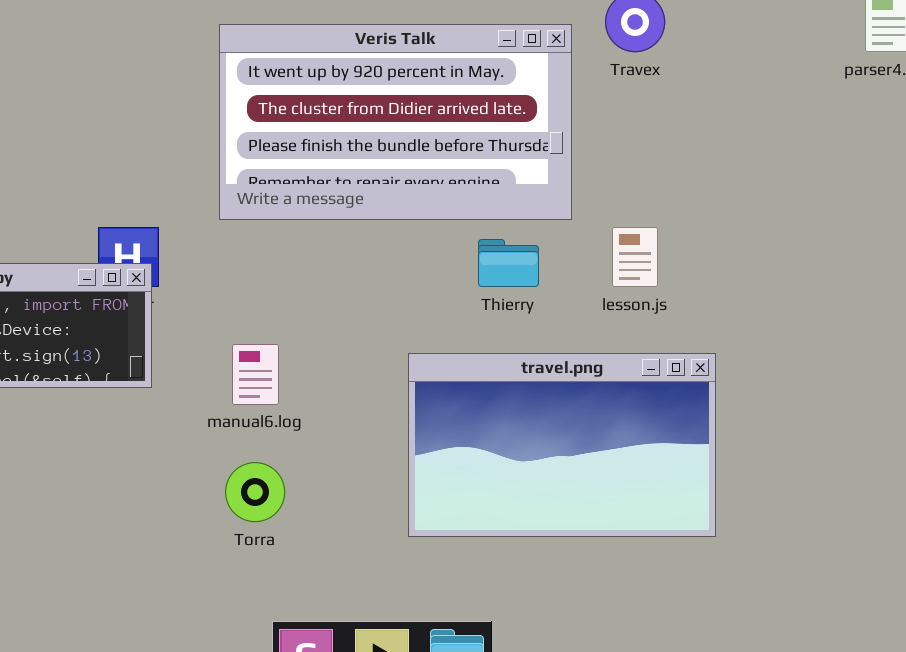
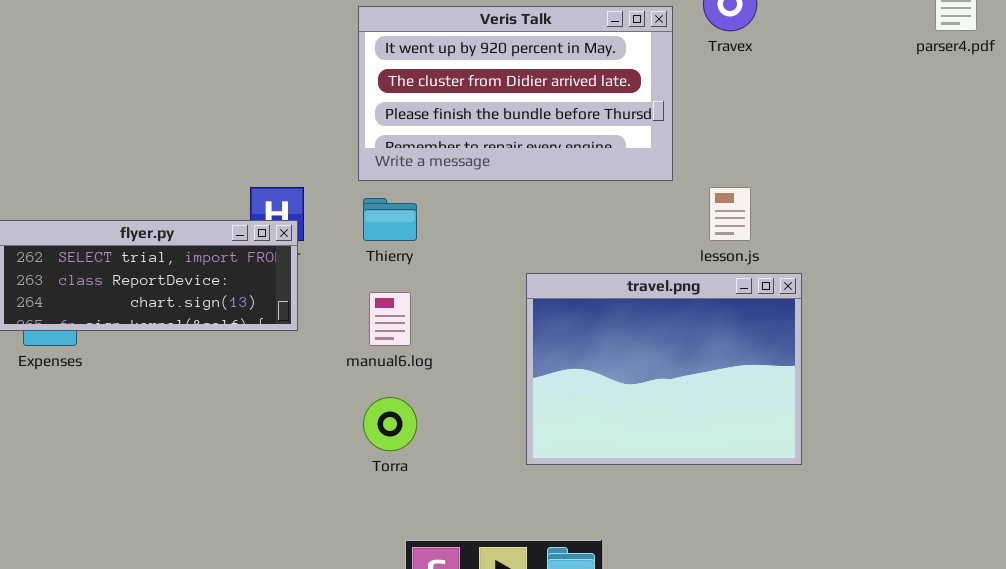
Thierry: [478,239,539,287] -> [363,198,417,241], moved
travel.png: [408,353,716,537] -> [526,273,802,465], resized

